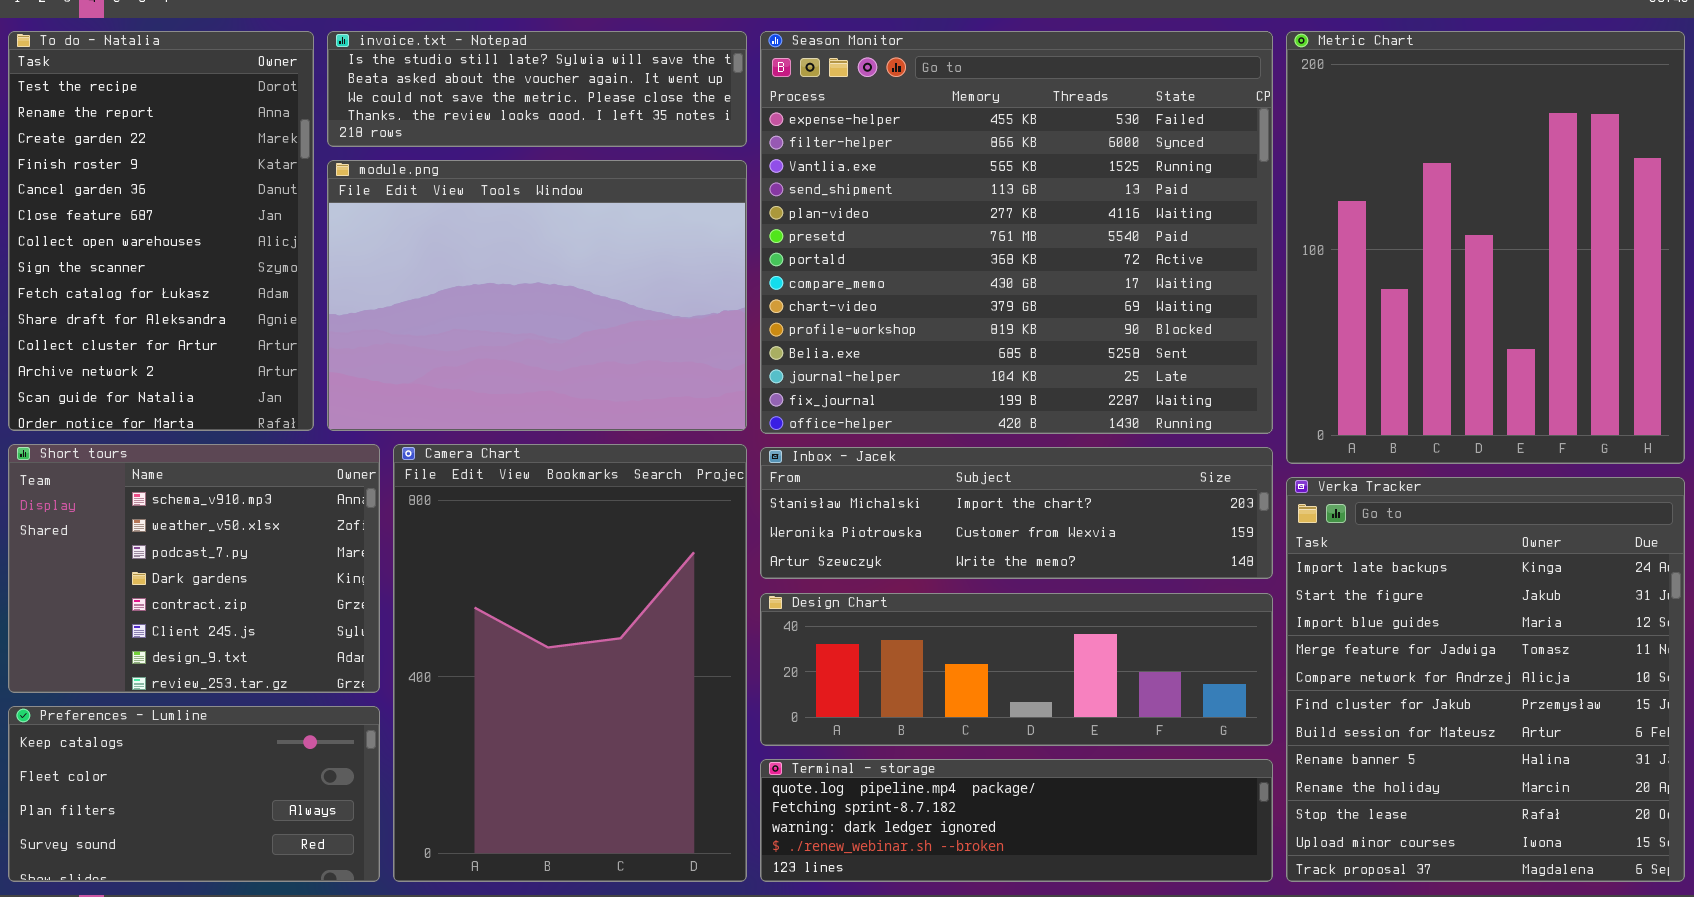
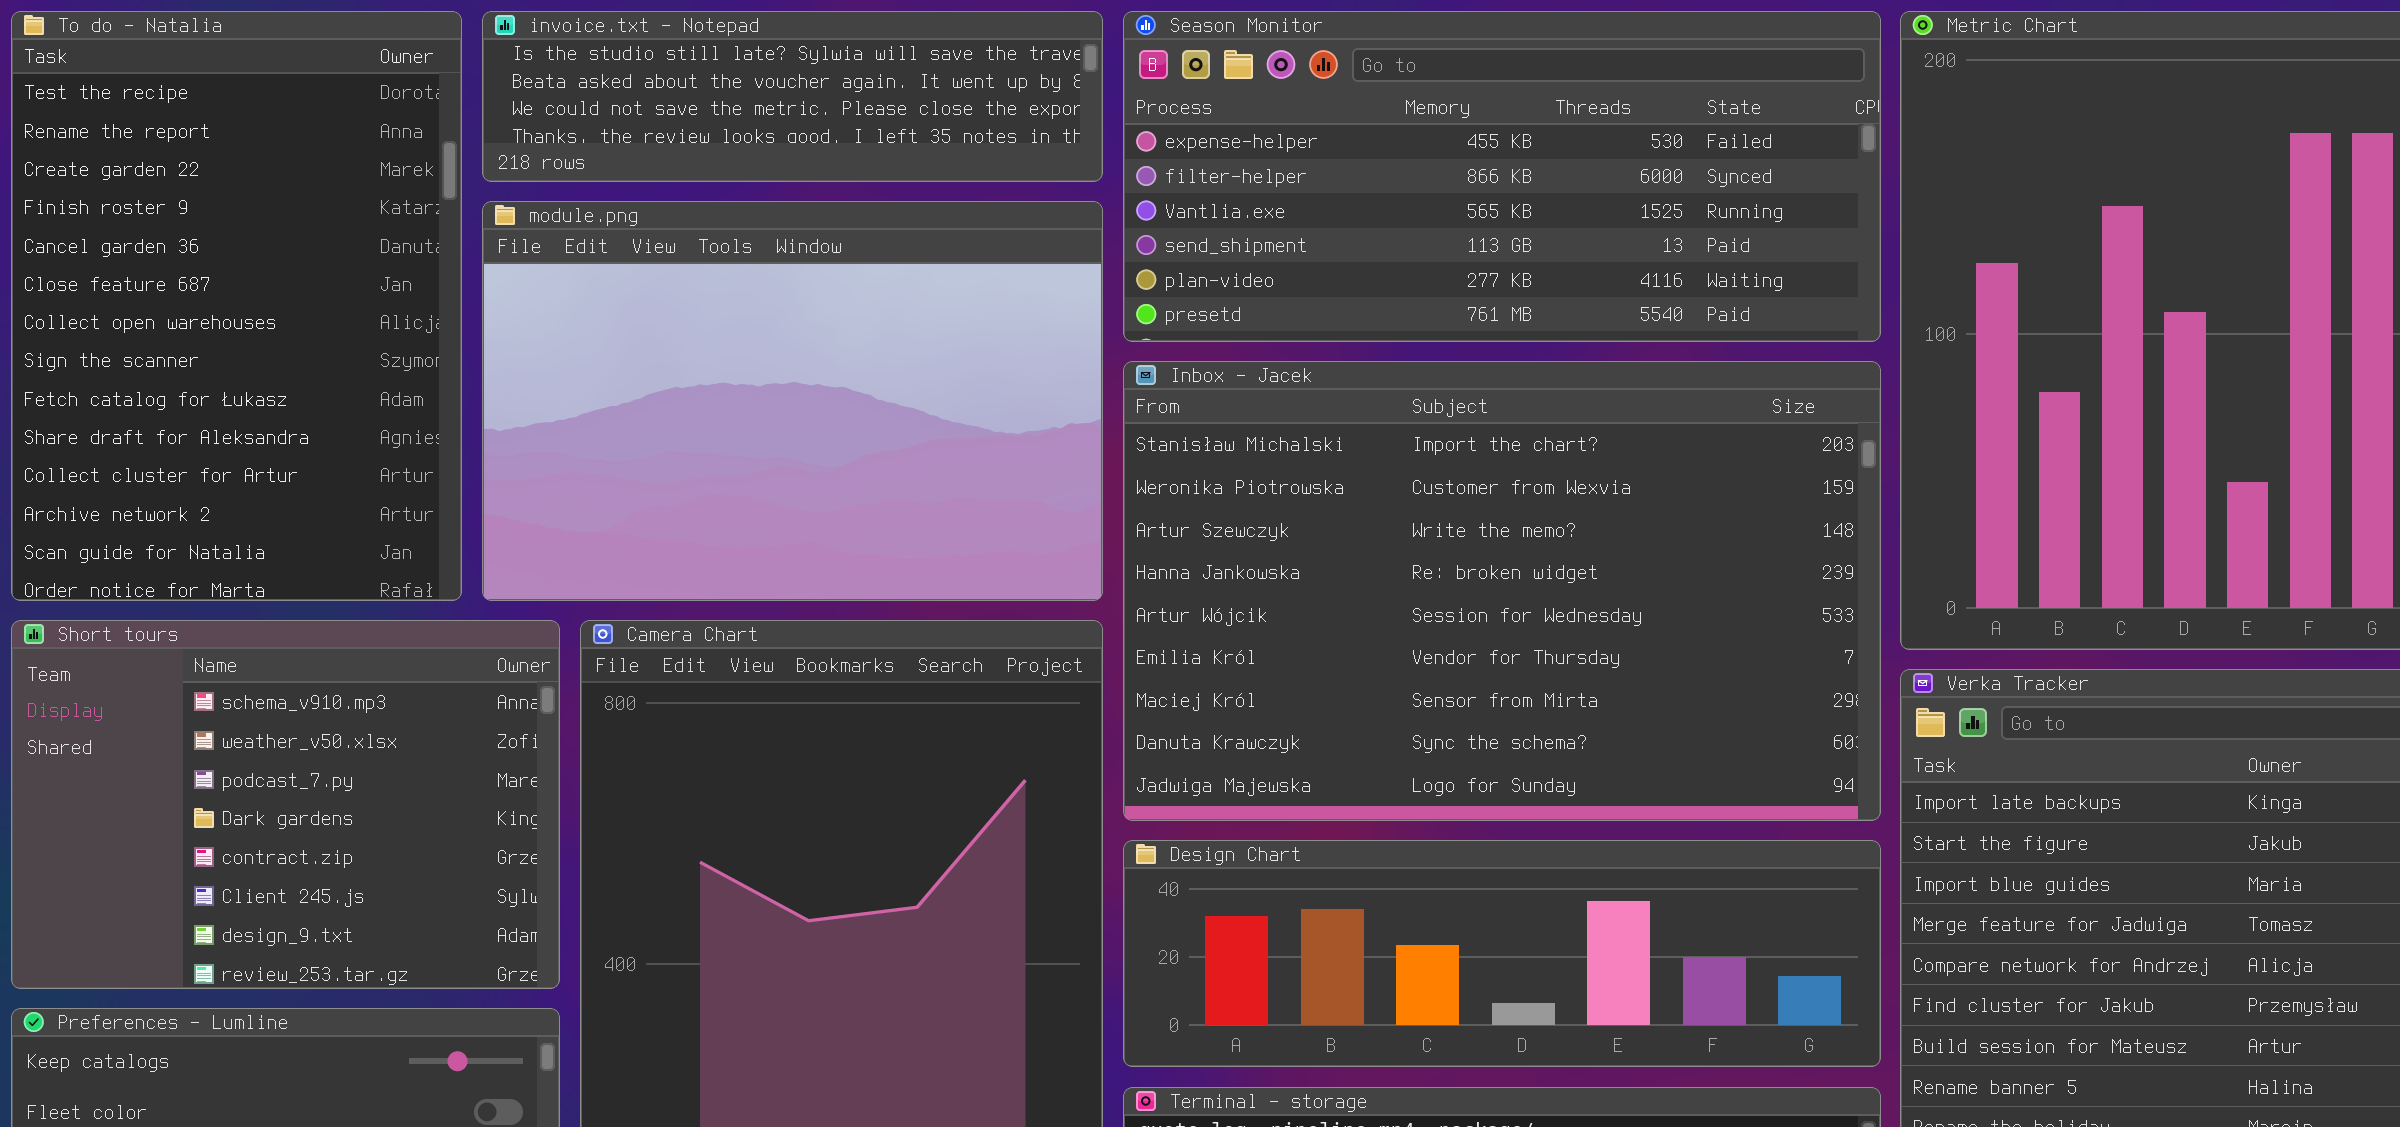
Season Monitor: [760,31,1273,434] -> [1123,11,1881,342], resized
Inbox - Jacek: [760,447,1273,579] -> [1123,361,1881,821], resized

